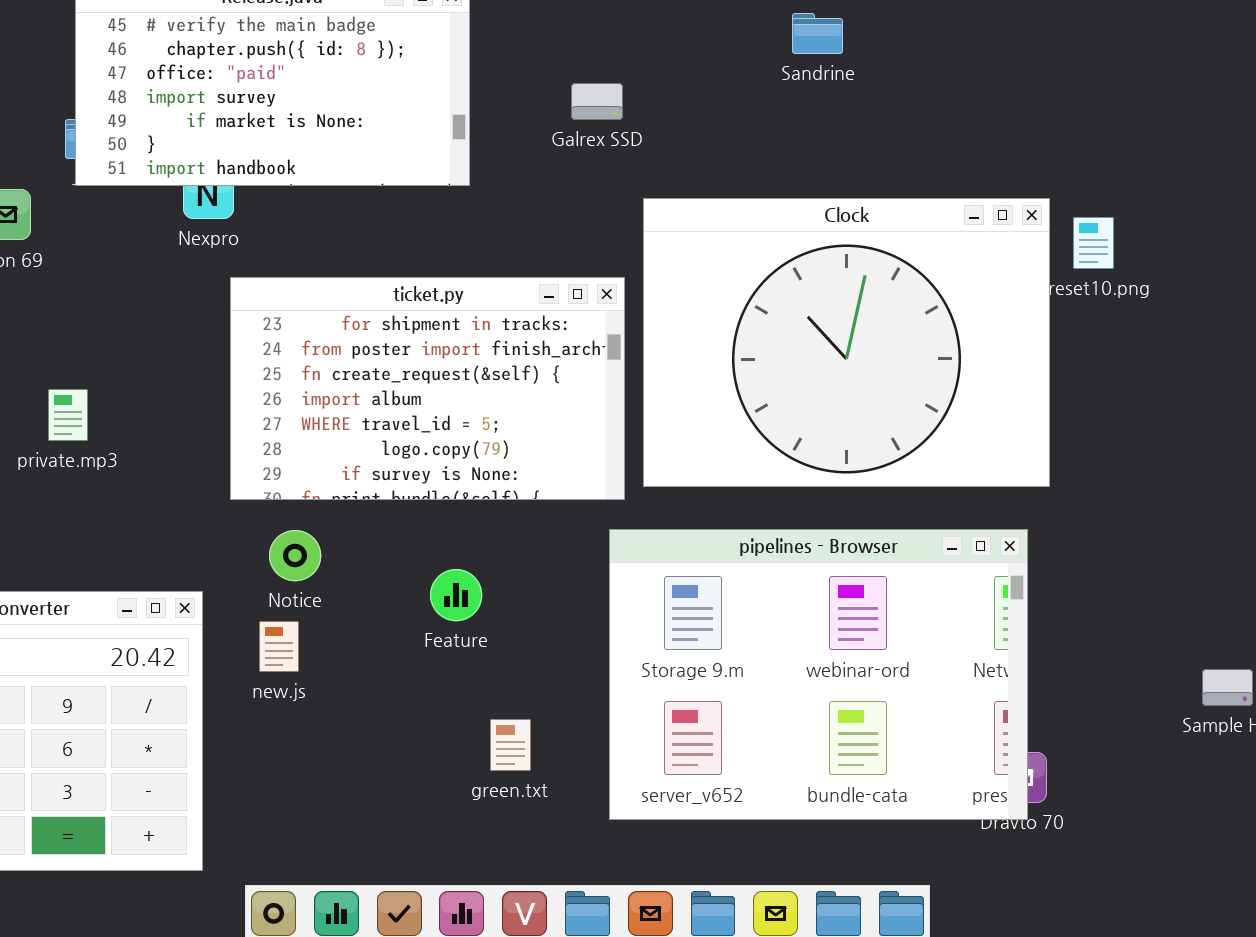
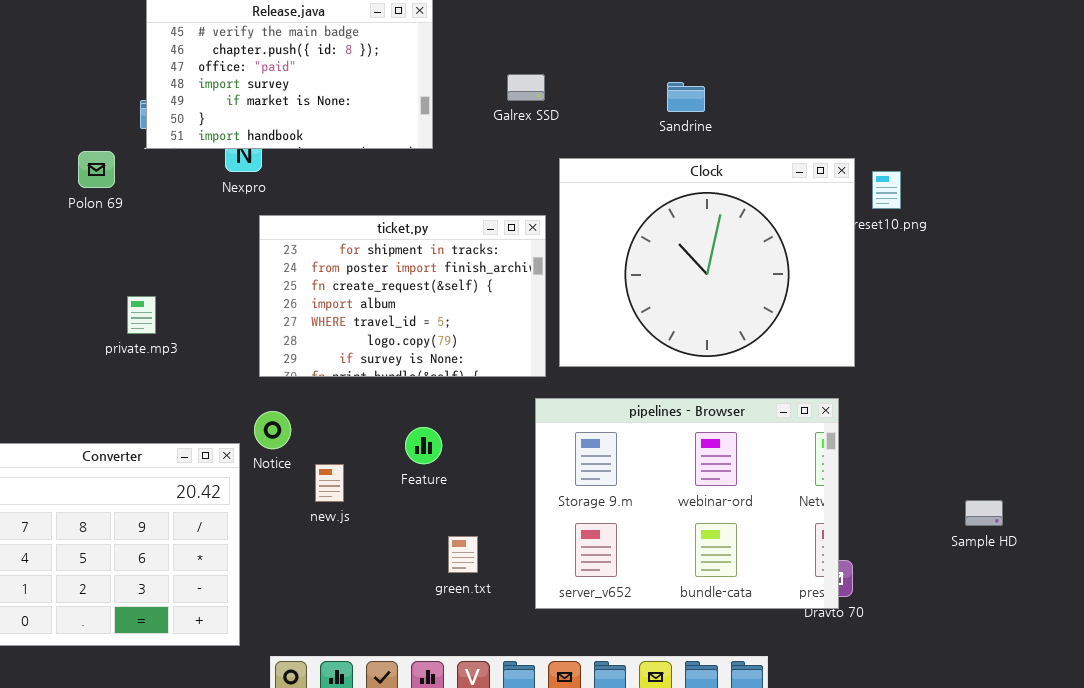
Sandrine: [792,13,843,54] -> [667,82,705,112], moved
Notice: [269,530,321,581] -> [254,411,291,449], moved
new.js: [259,621,299,672] -> [315,464,344,502], moved

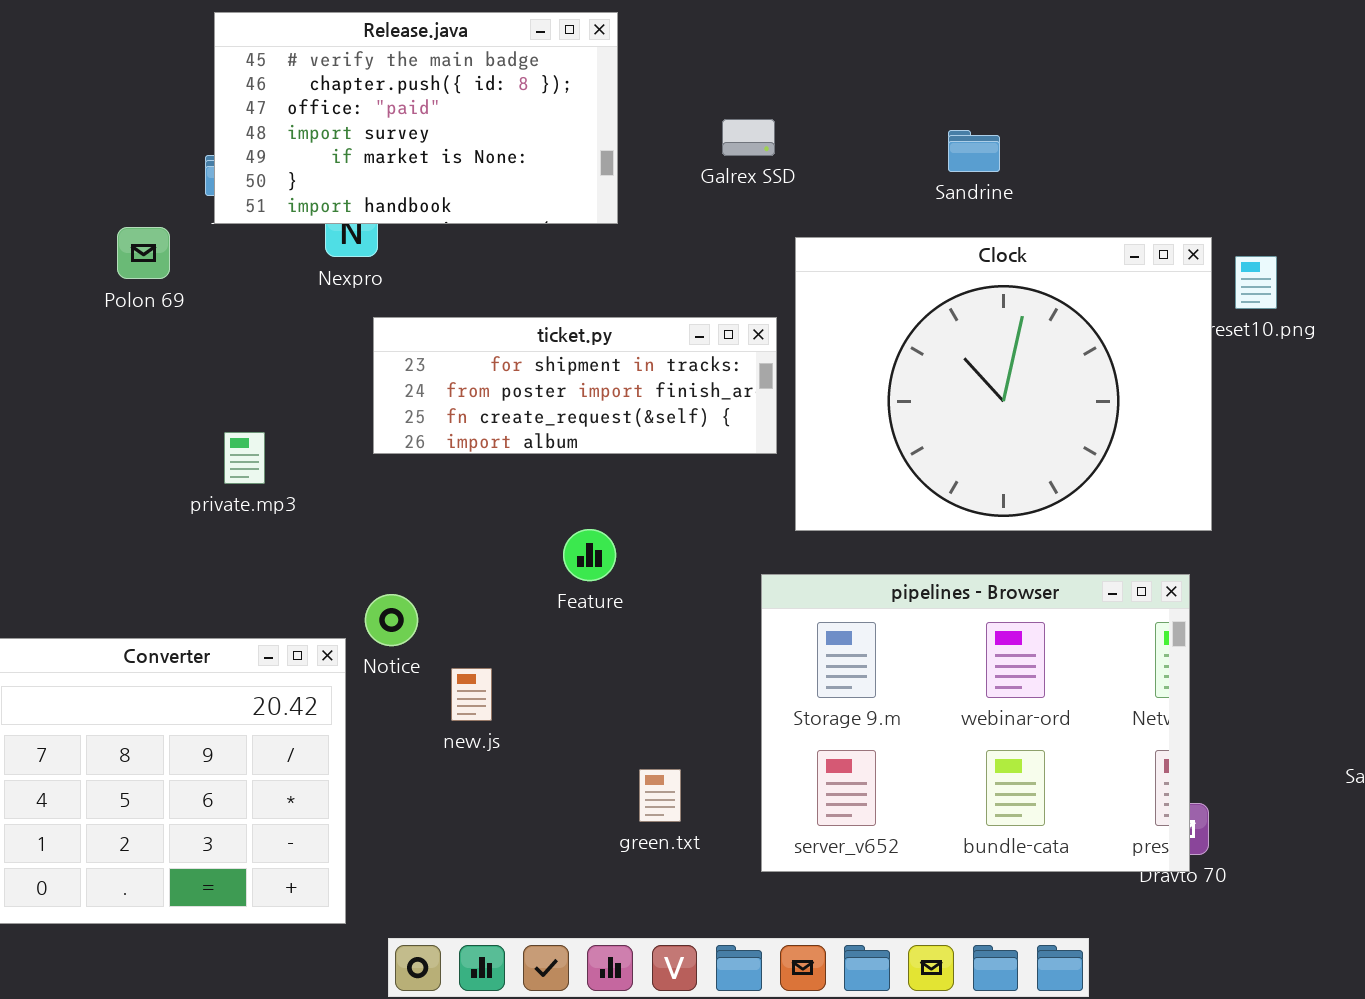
ticket.py: [259,215,546,377] -> [373,317,777,454], resized
private.mp3: [127,296,156,334] -> [224,432,265,484], moved
Feature: [405,427,442,464] -> [563,529,616,581], moved

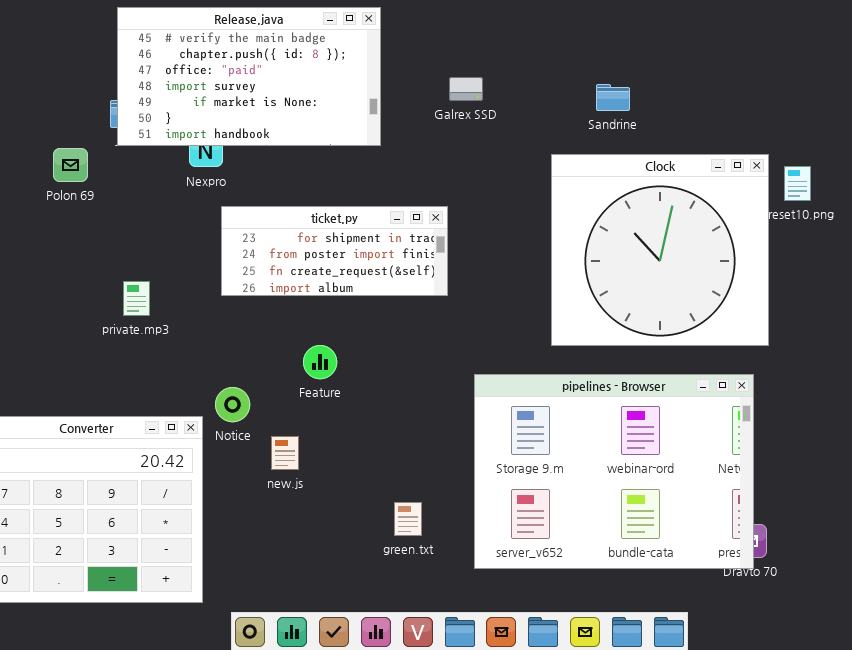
Clock: [795,237,1212,531] -> [551,154,769,346], resized
ticket.py: [373,317,777,454] -> [221,206,448,296], resized
Feature: [563,529,616,581] -> [303,345,337,379], moved

